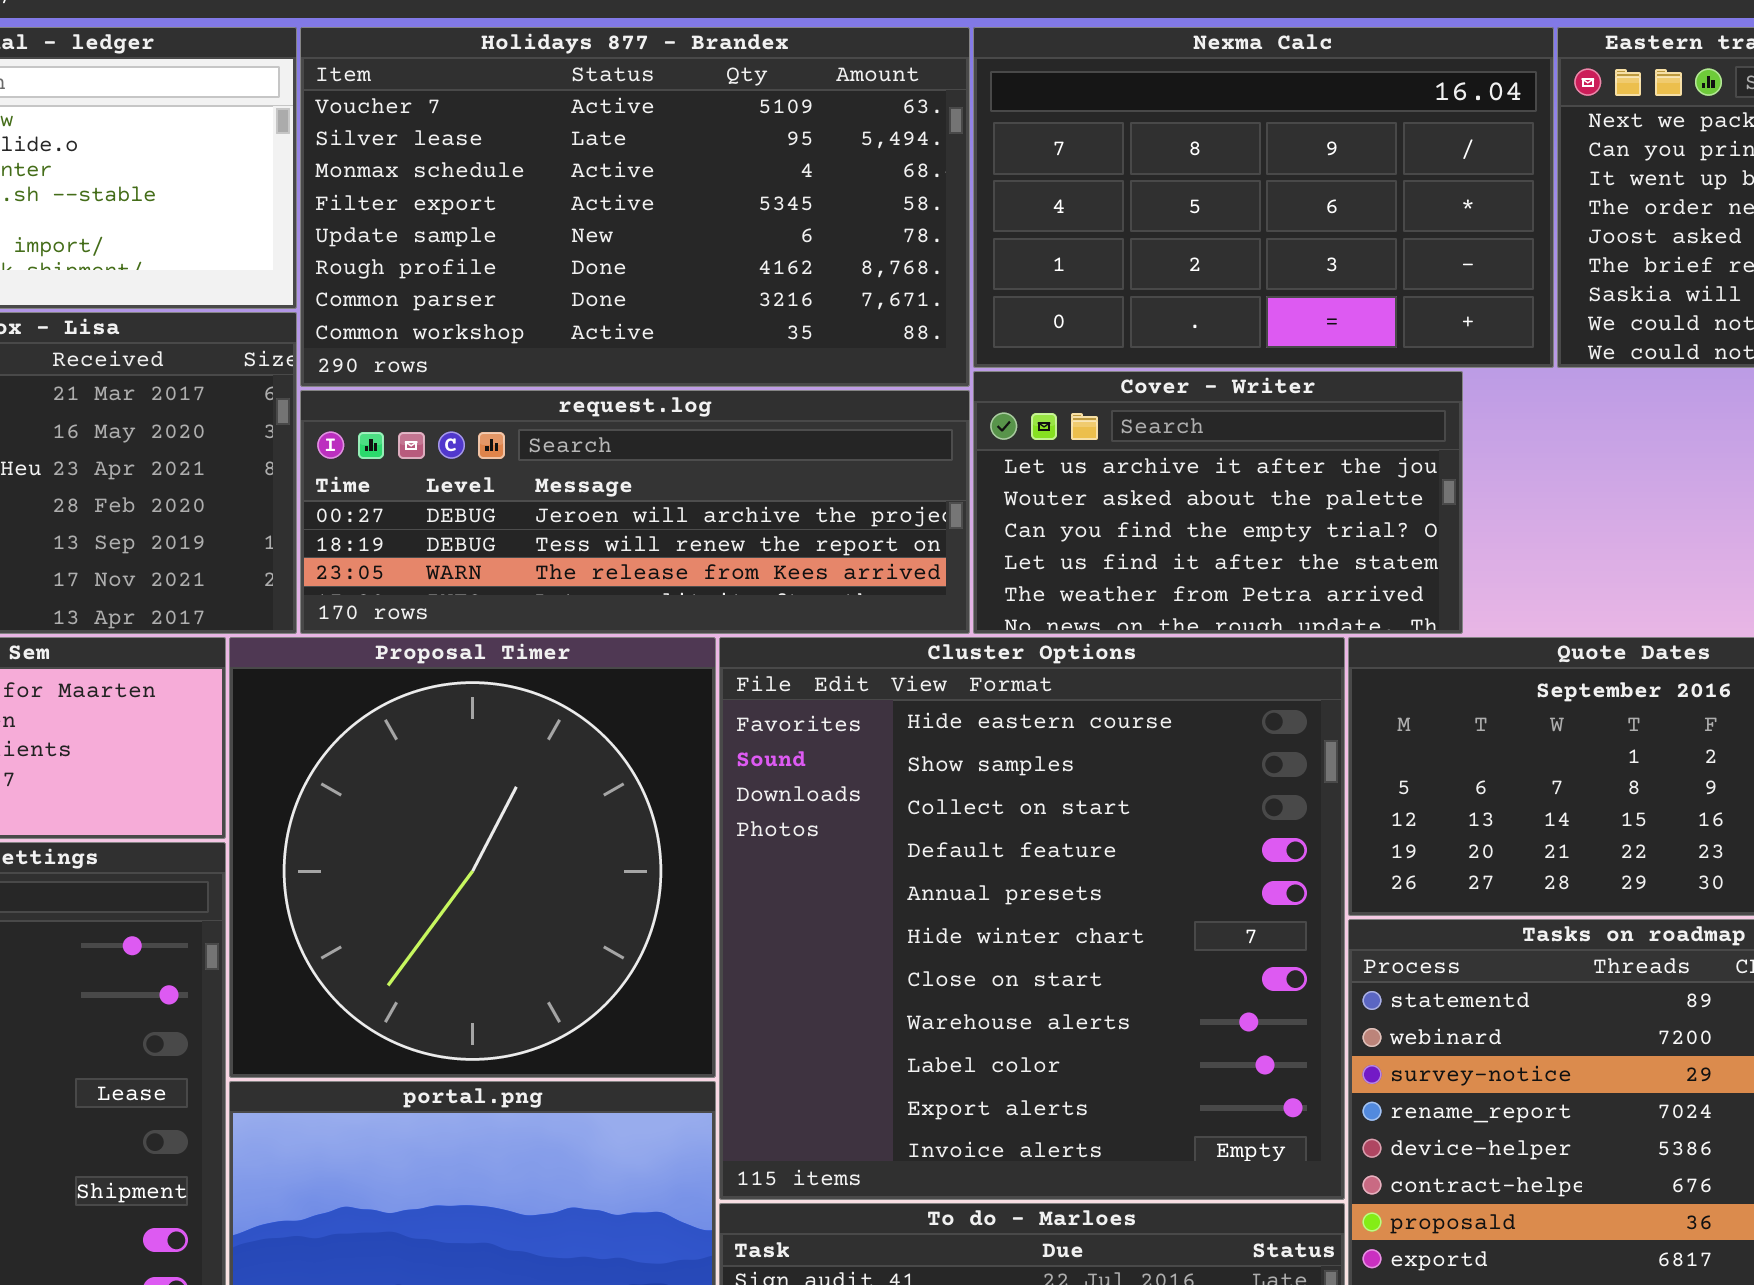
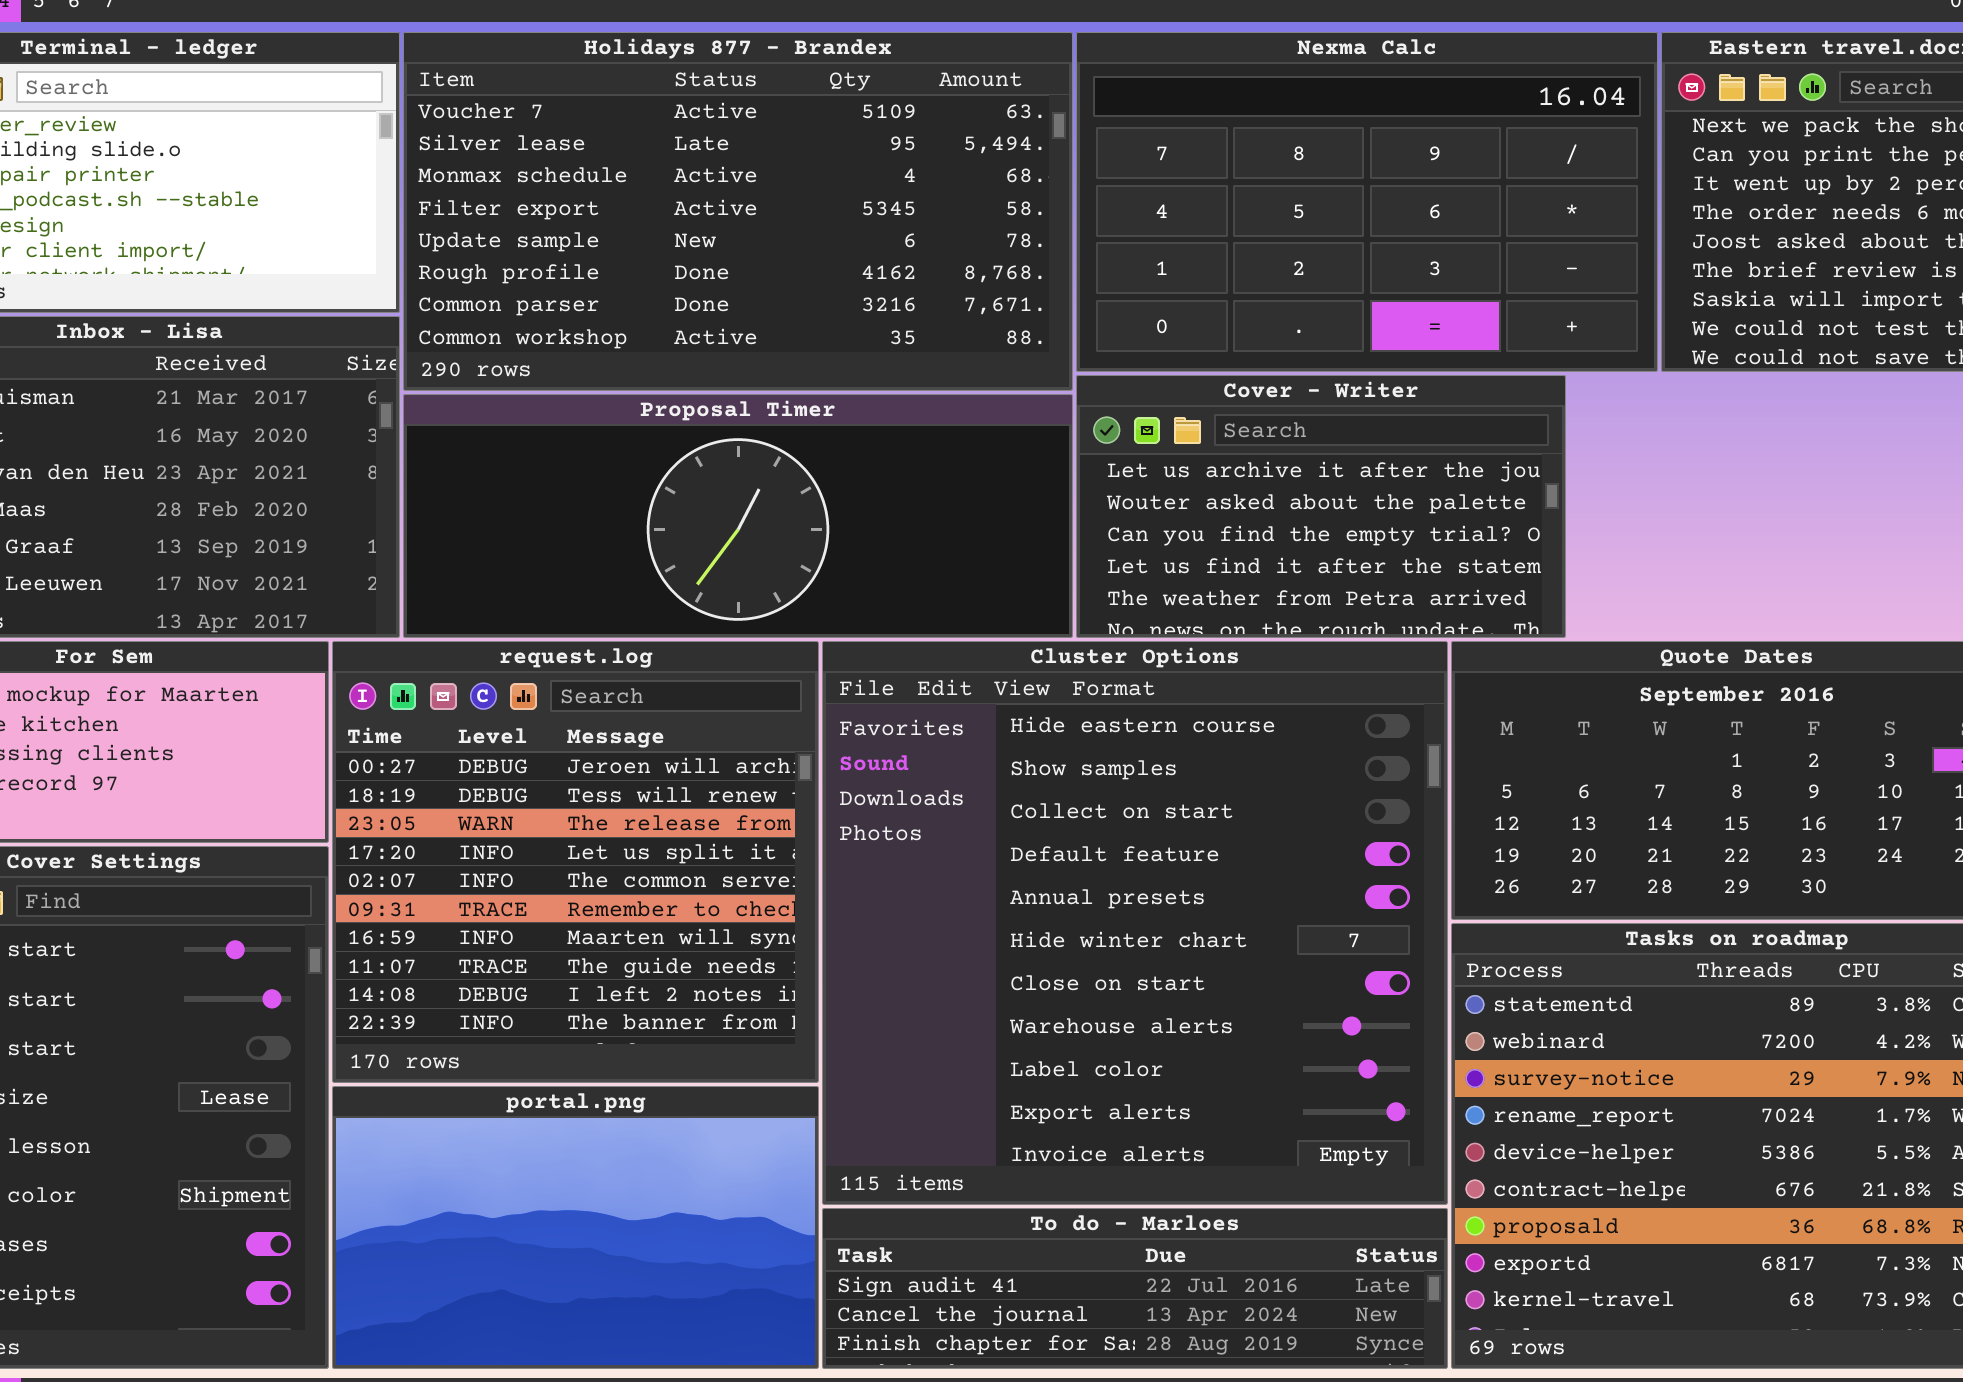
request.log: [300,390,970,634] -> [332,641,819,1083], moved, resized
Proposal Timer: [229,637,716,1078] -> [403,394,1073,638], moved, resized

